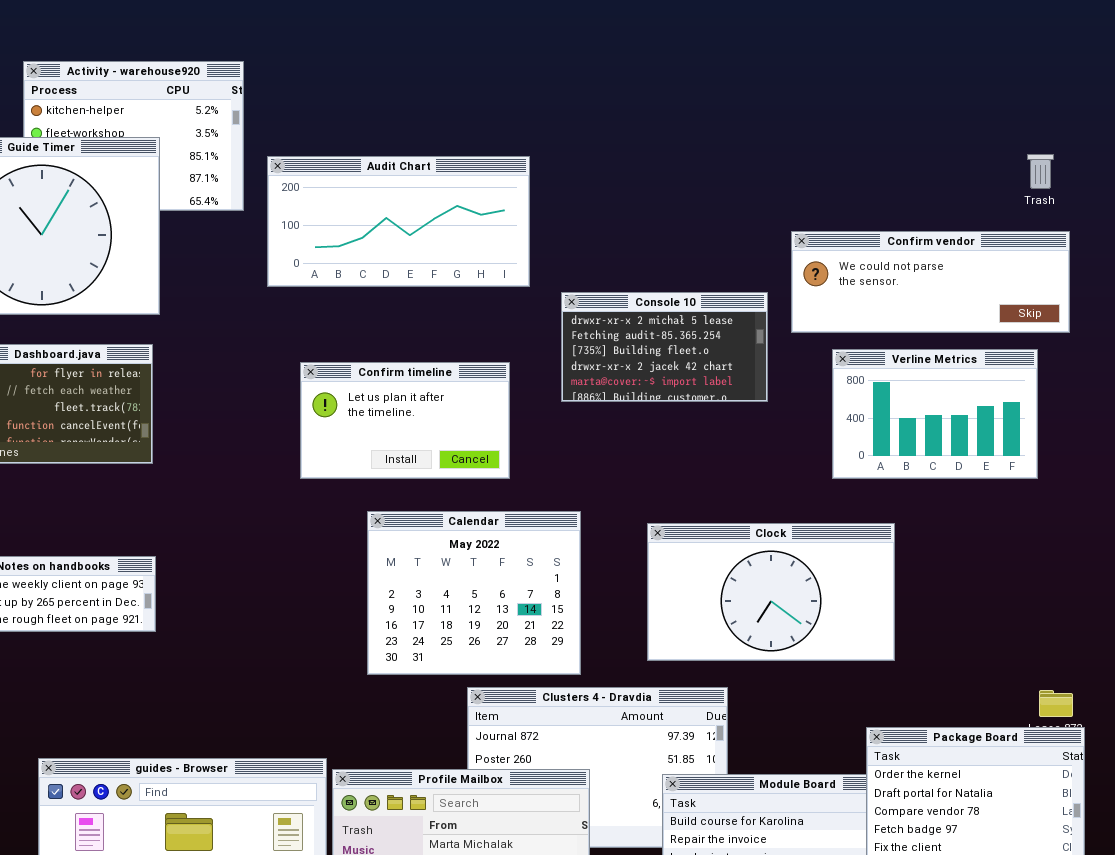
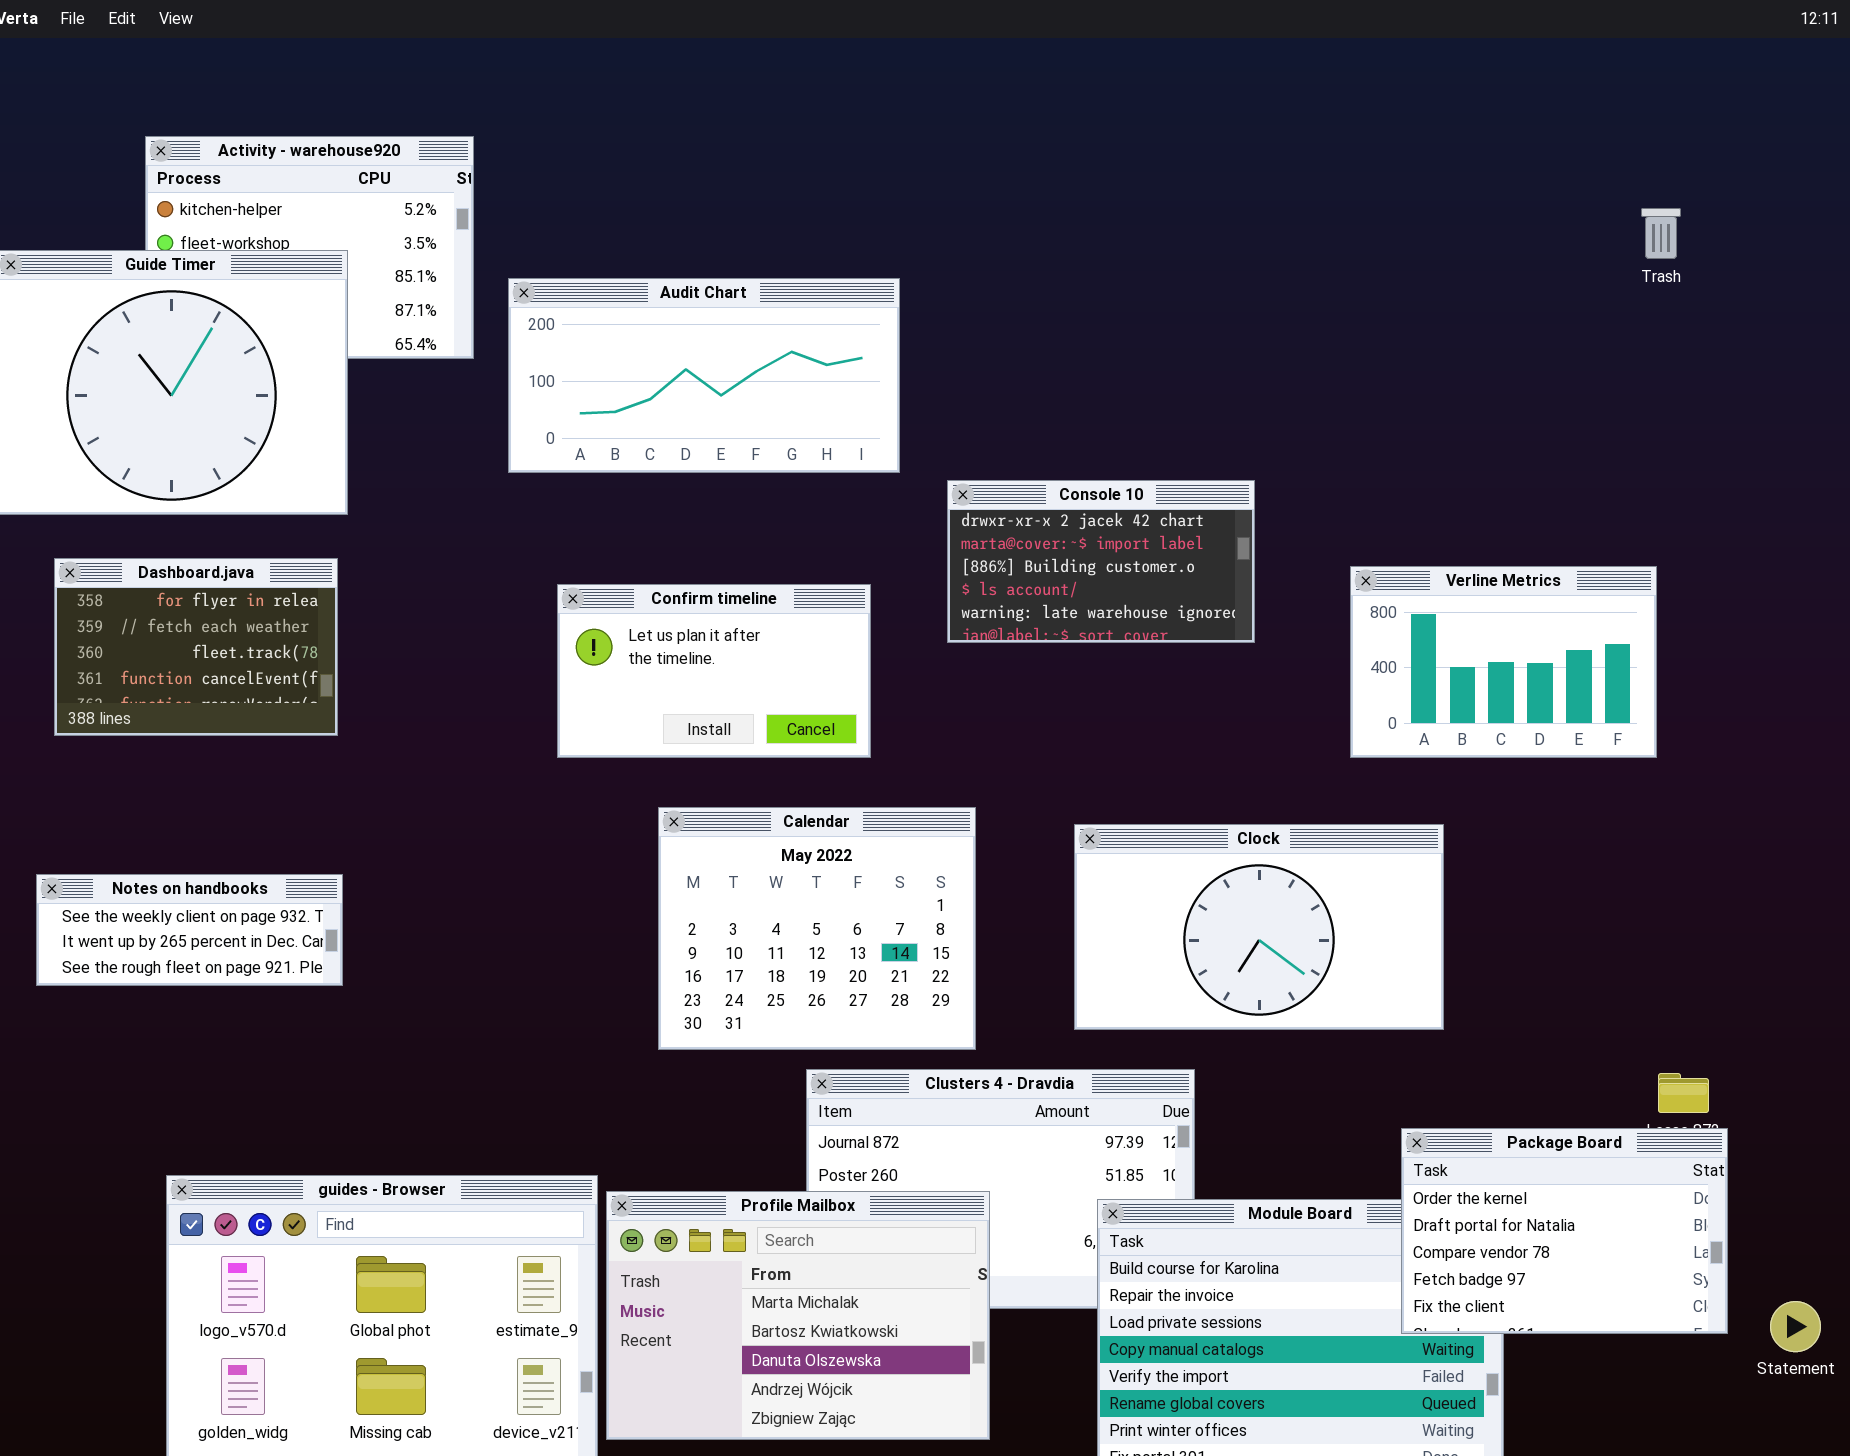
Trash: [1027,154,1054,189] -> [1641,208,1681,259], moved
Confirm vendor: [791,231,1070,333] -> none, closed
Console 10: [561,292,768,402] -> [947,480,1255,643], scrolled down 3 rows

